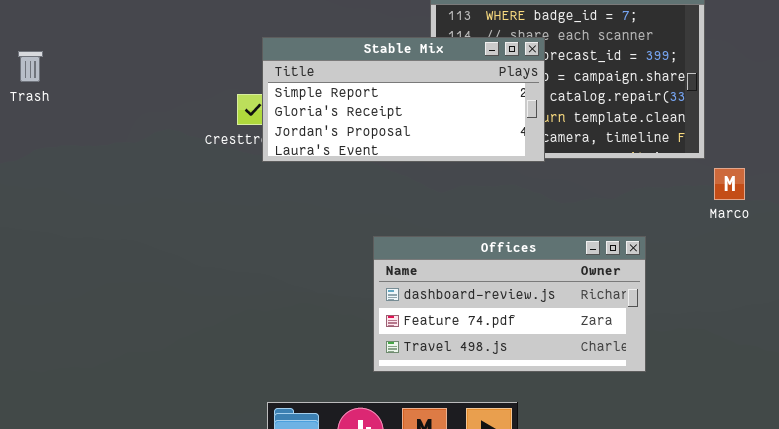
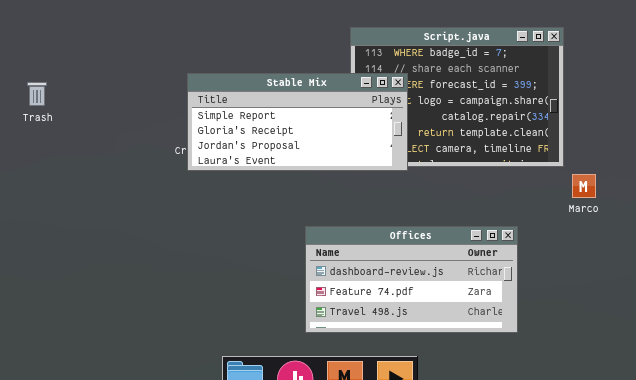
Stable Mix: [262,37,545,162] -> [187,73,408,171], moved

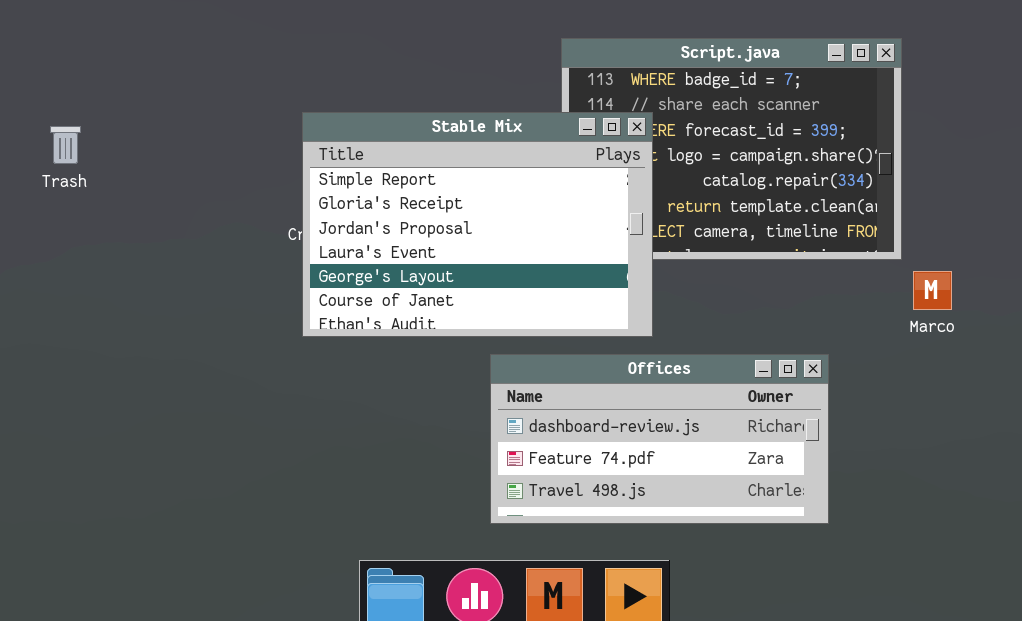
Stable Mix: [187,73,408,171] -> [302,112,653,337], resized

